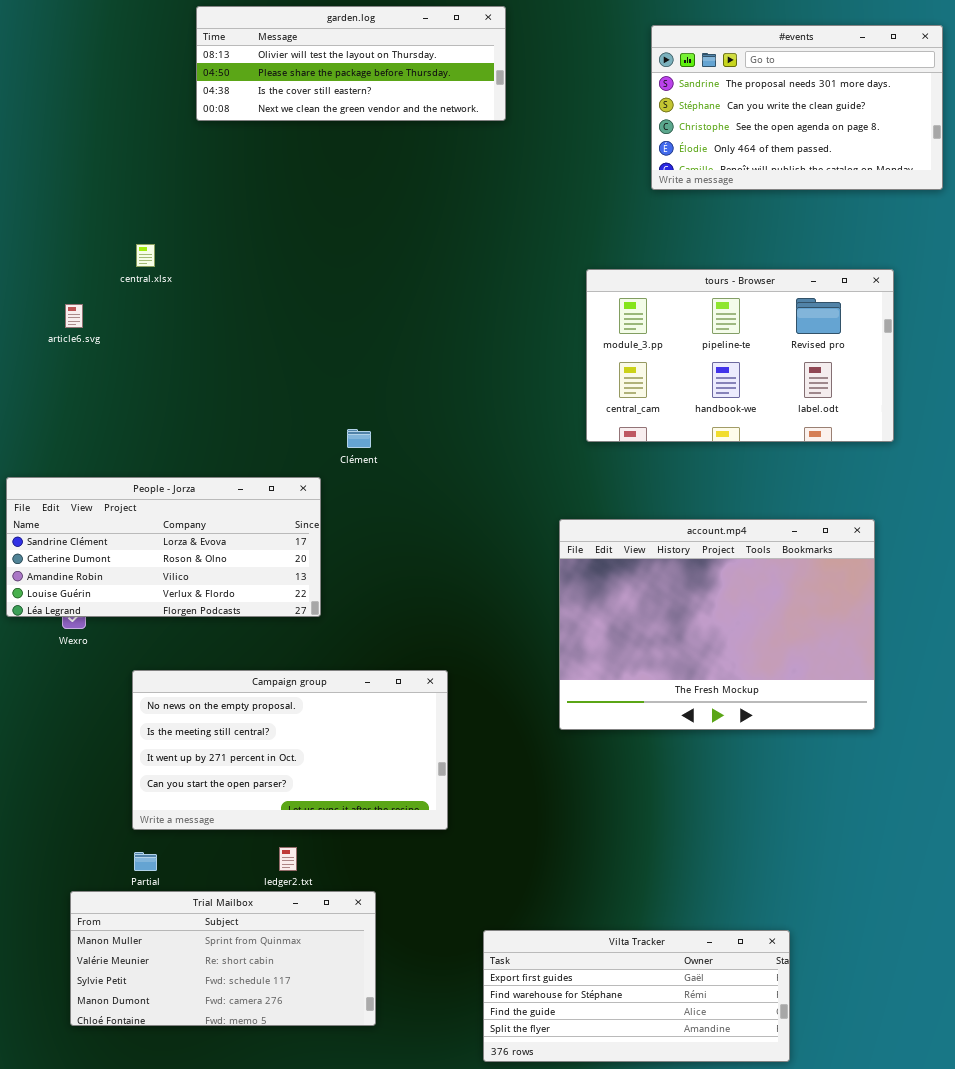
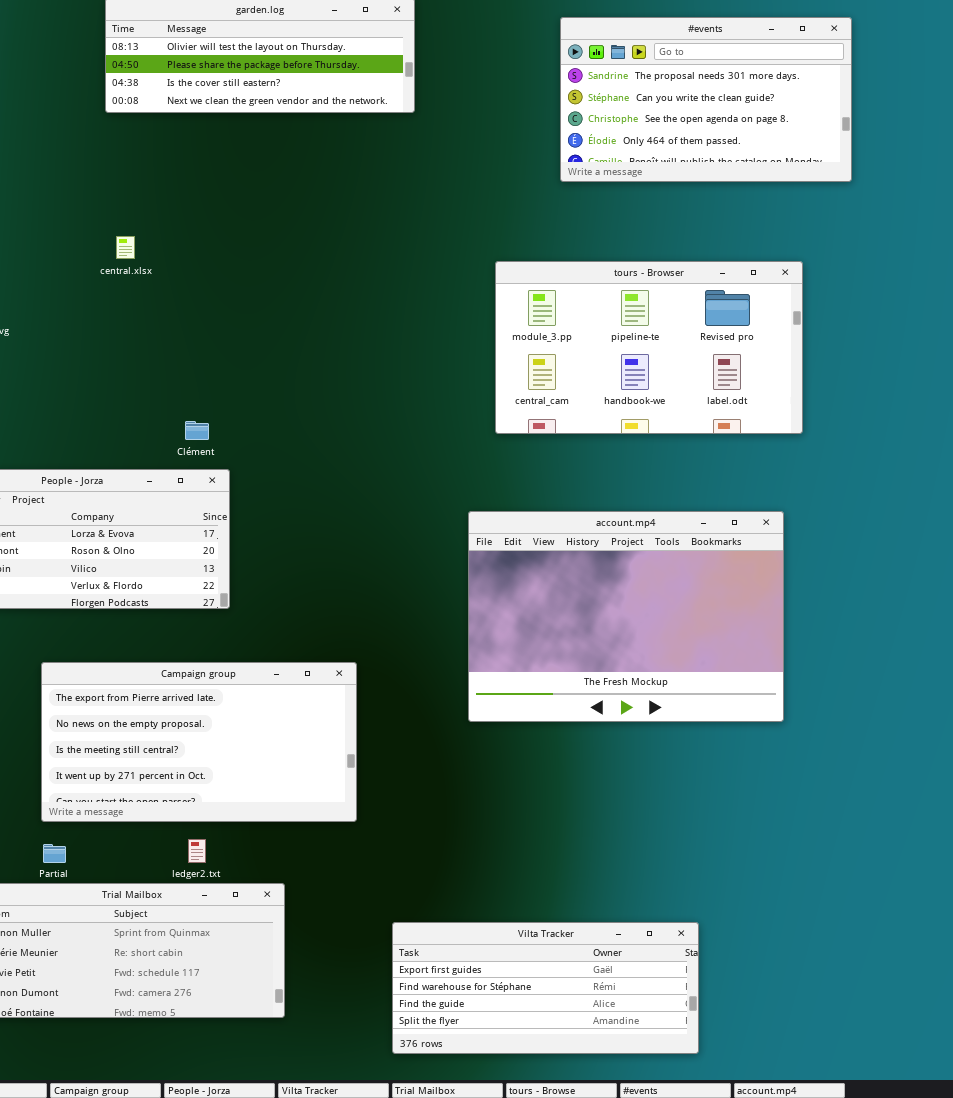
central.xlsx: [136,244,155,267] -> [116,236,135,259], moved
Clément: [347,429,371,448] -> [185,421,209,440], moved
Campaign group: [132,670,448,830] -> [41,662,357,822], scrolled up 1 row

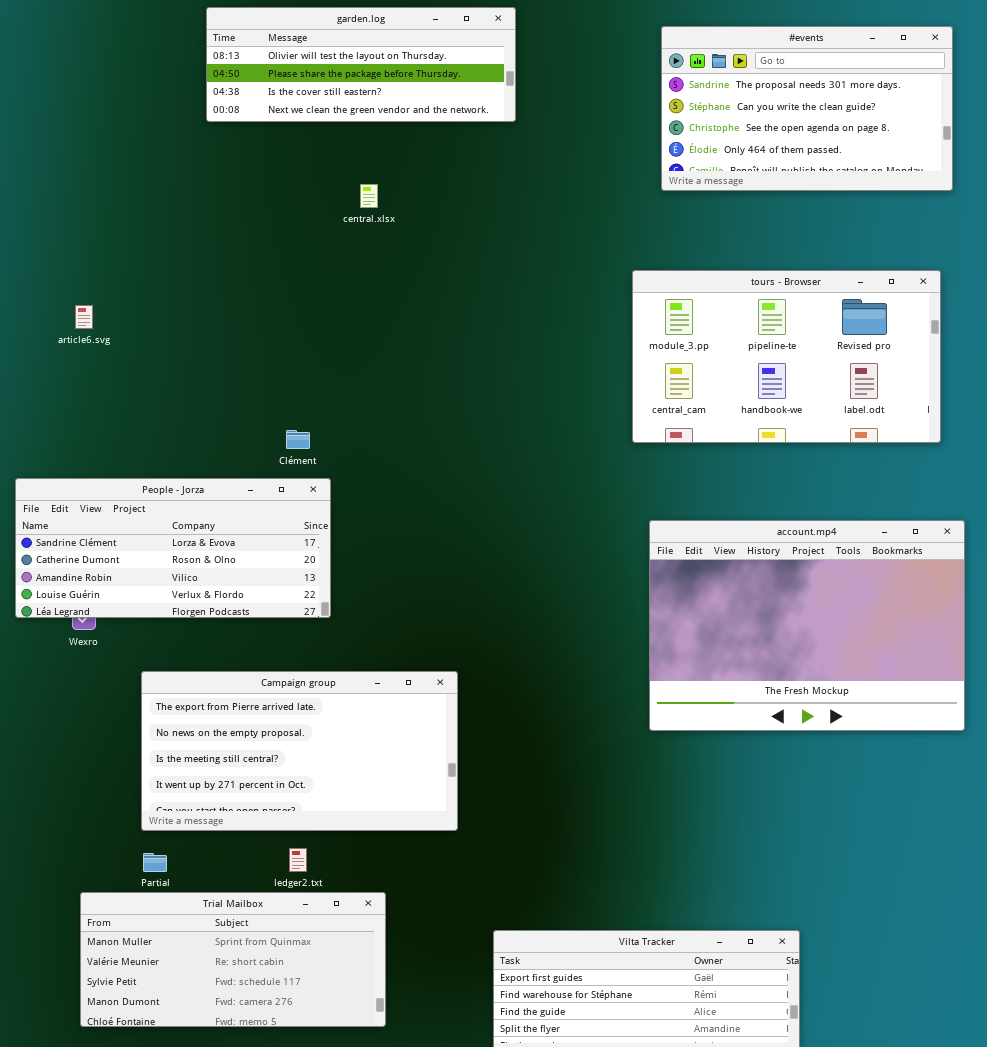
central.xlsx: [116,236,135,259] -> [360,184,378,208], moved
tours - Browser: [495,261,803,434] -> [632,270,941,443], moved
account.mp4: [468,511,784,722] -> [649,520,965,731], moved

